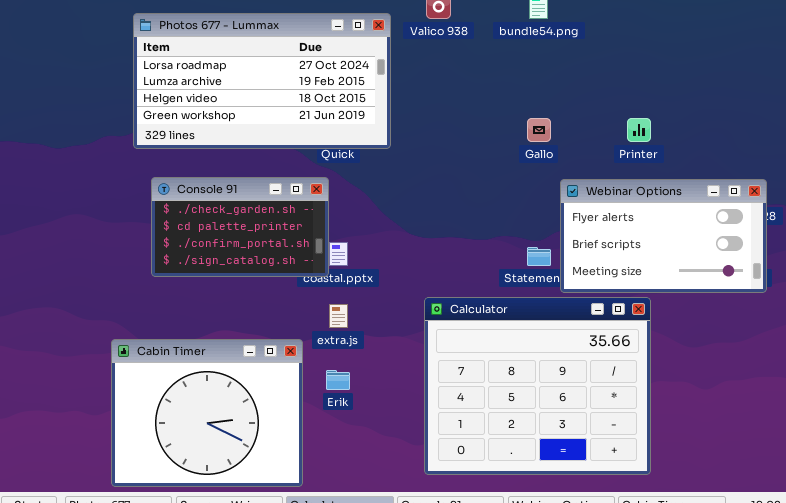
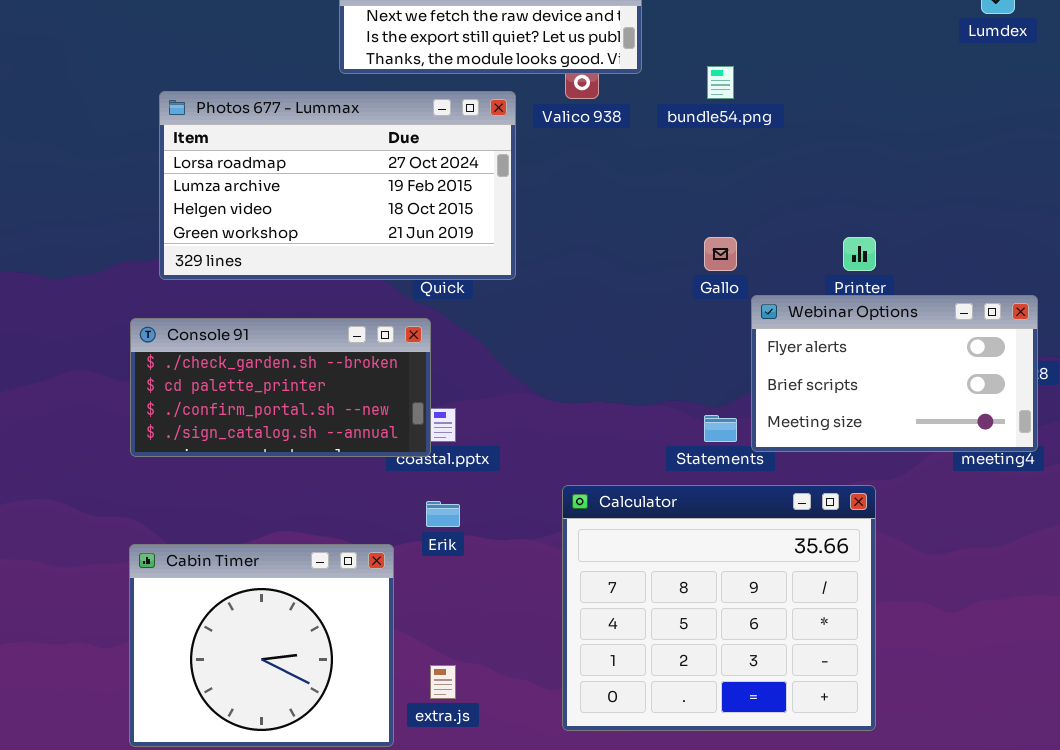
Console 91: [151,177,329,277] -> [130,318,431,457], resized
Webinar Options: [560,179,767,293] -> [751,295,1038,452], moved
extra.js: [329,304,348,328] -> [430,665,456,699], moved
Erik: [326,370,350,390] -> [426,501,460,527], moved

